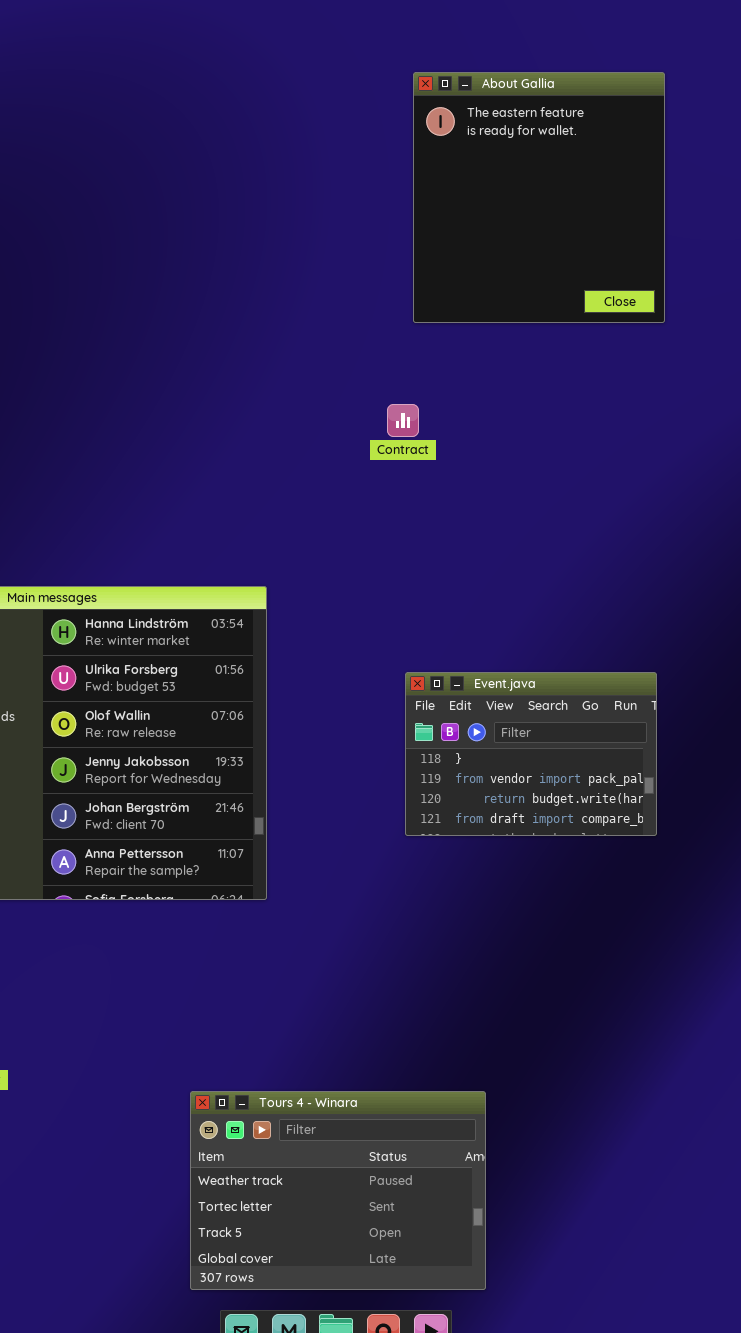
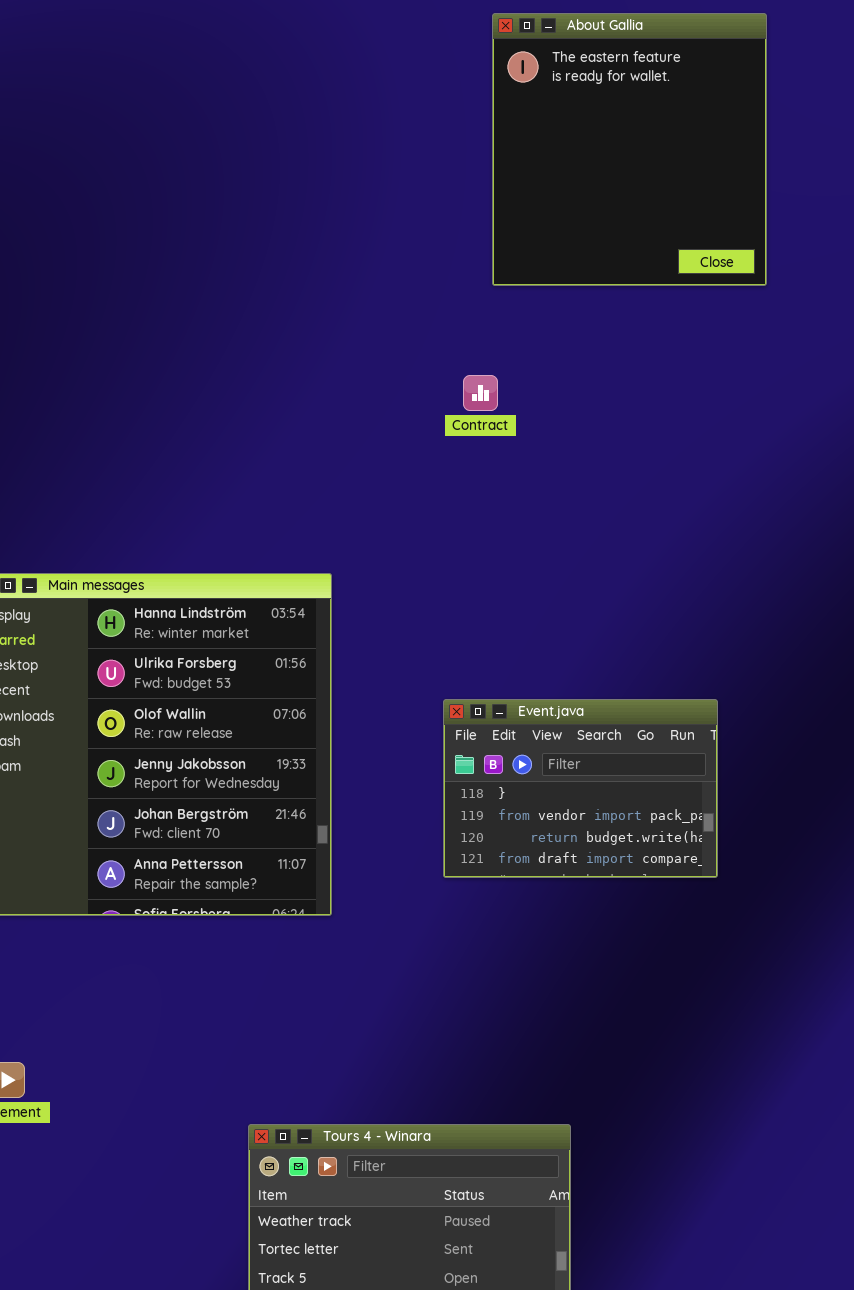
Event.java: [405,672,657,836] -> [443,699,718,878], moved

